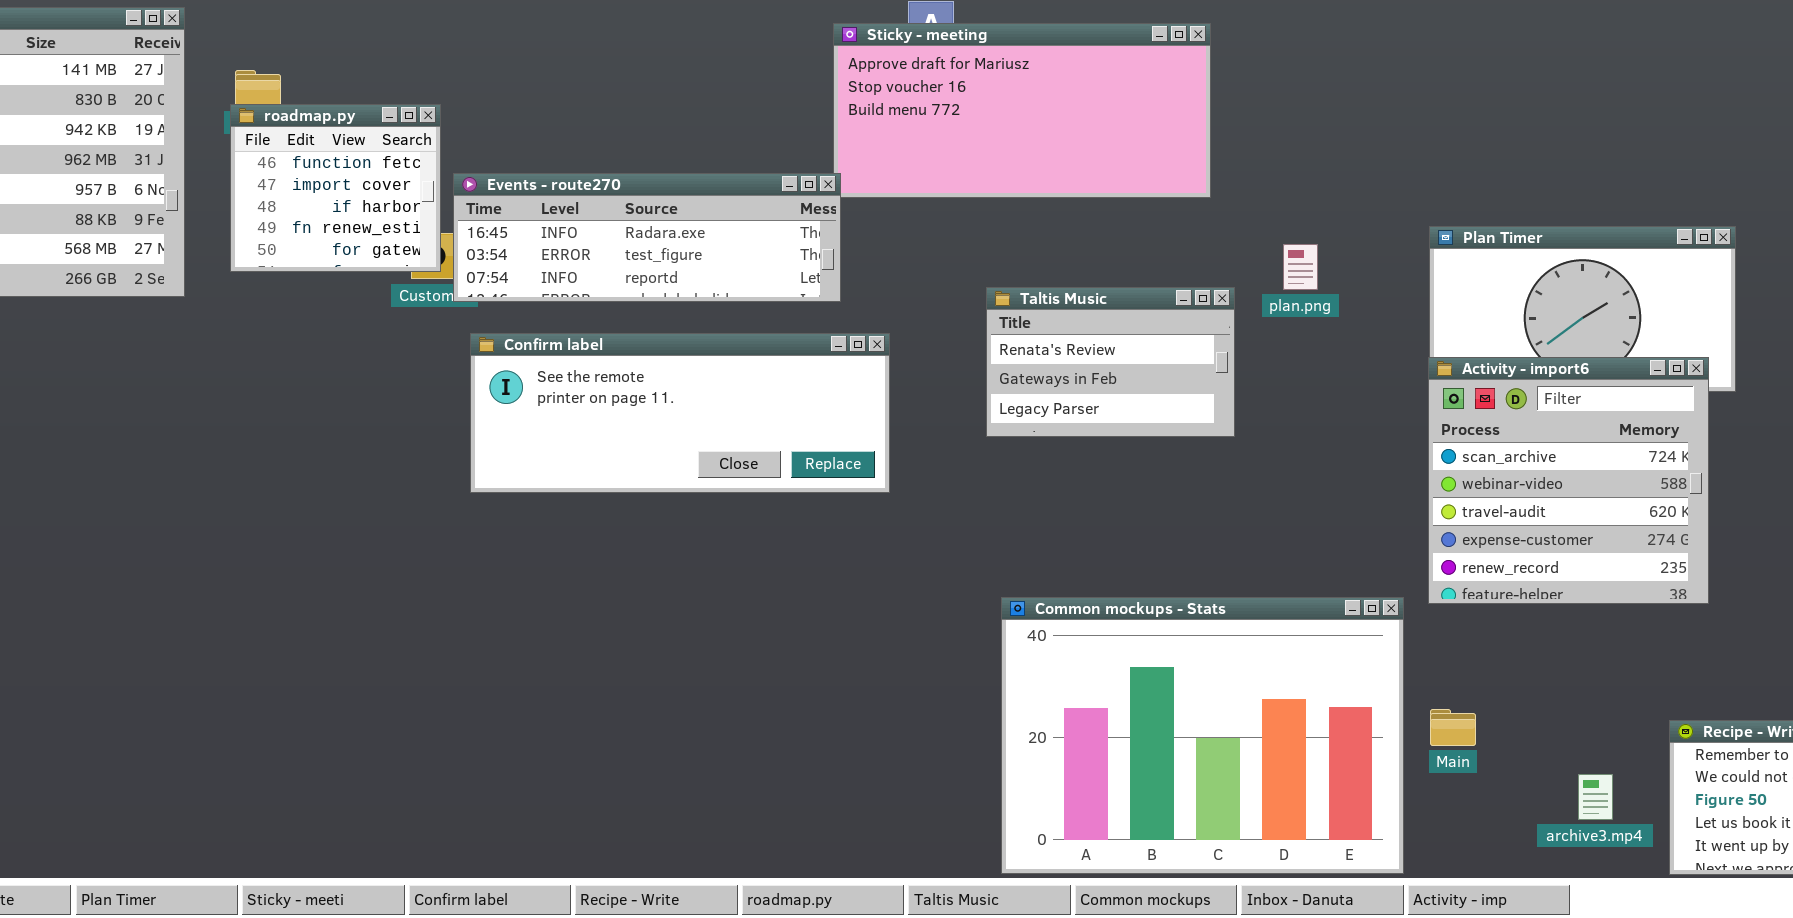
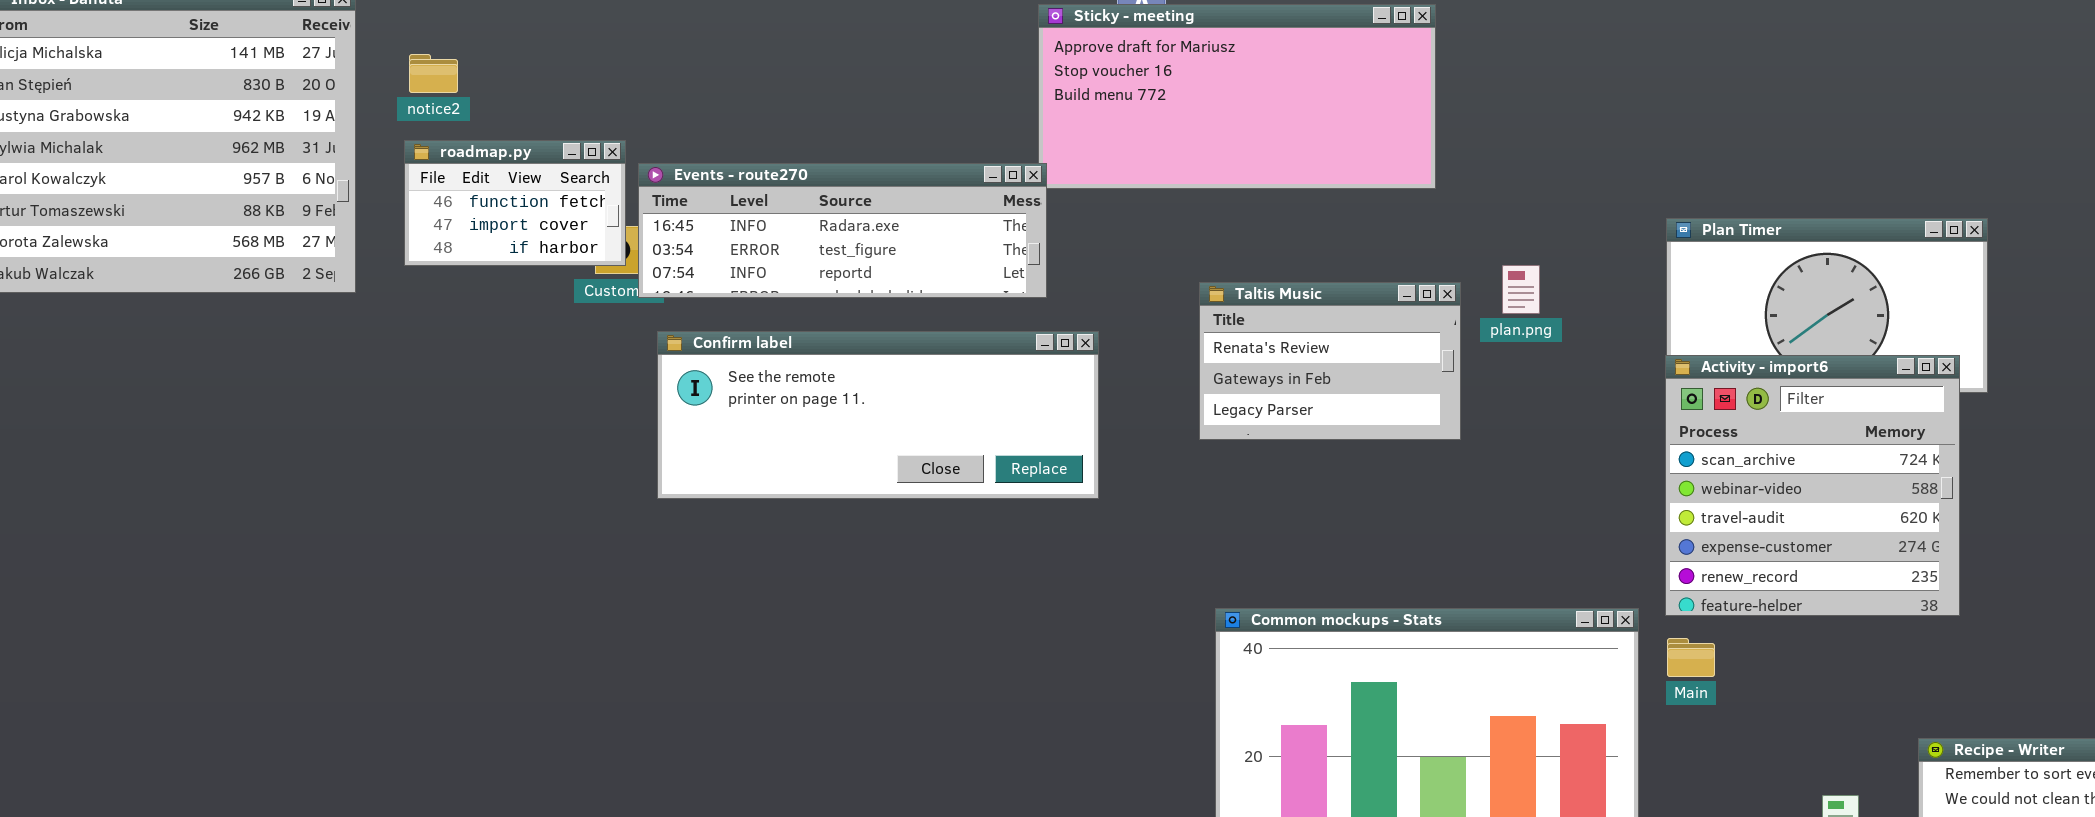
roadmap.py: [230,104,441,272] -> [404,140,626,266], resized
plan.png: [1283,244,1318,290] -> [1502,265,1540,314], moved
Main: [1430,709,1476,746] -> [1667,638,1715,677], moved

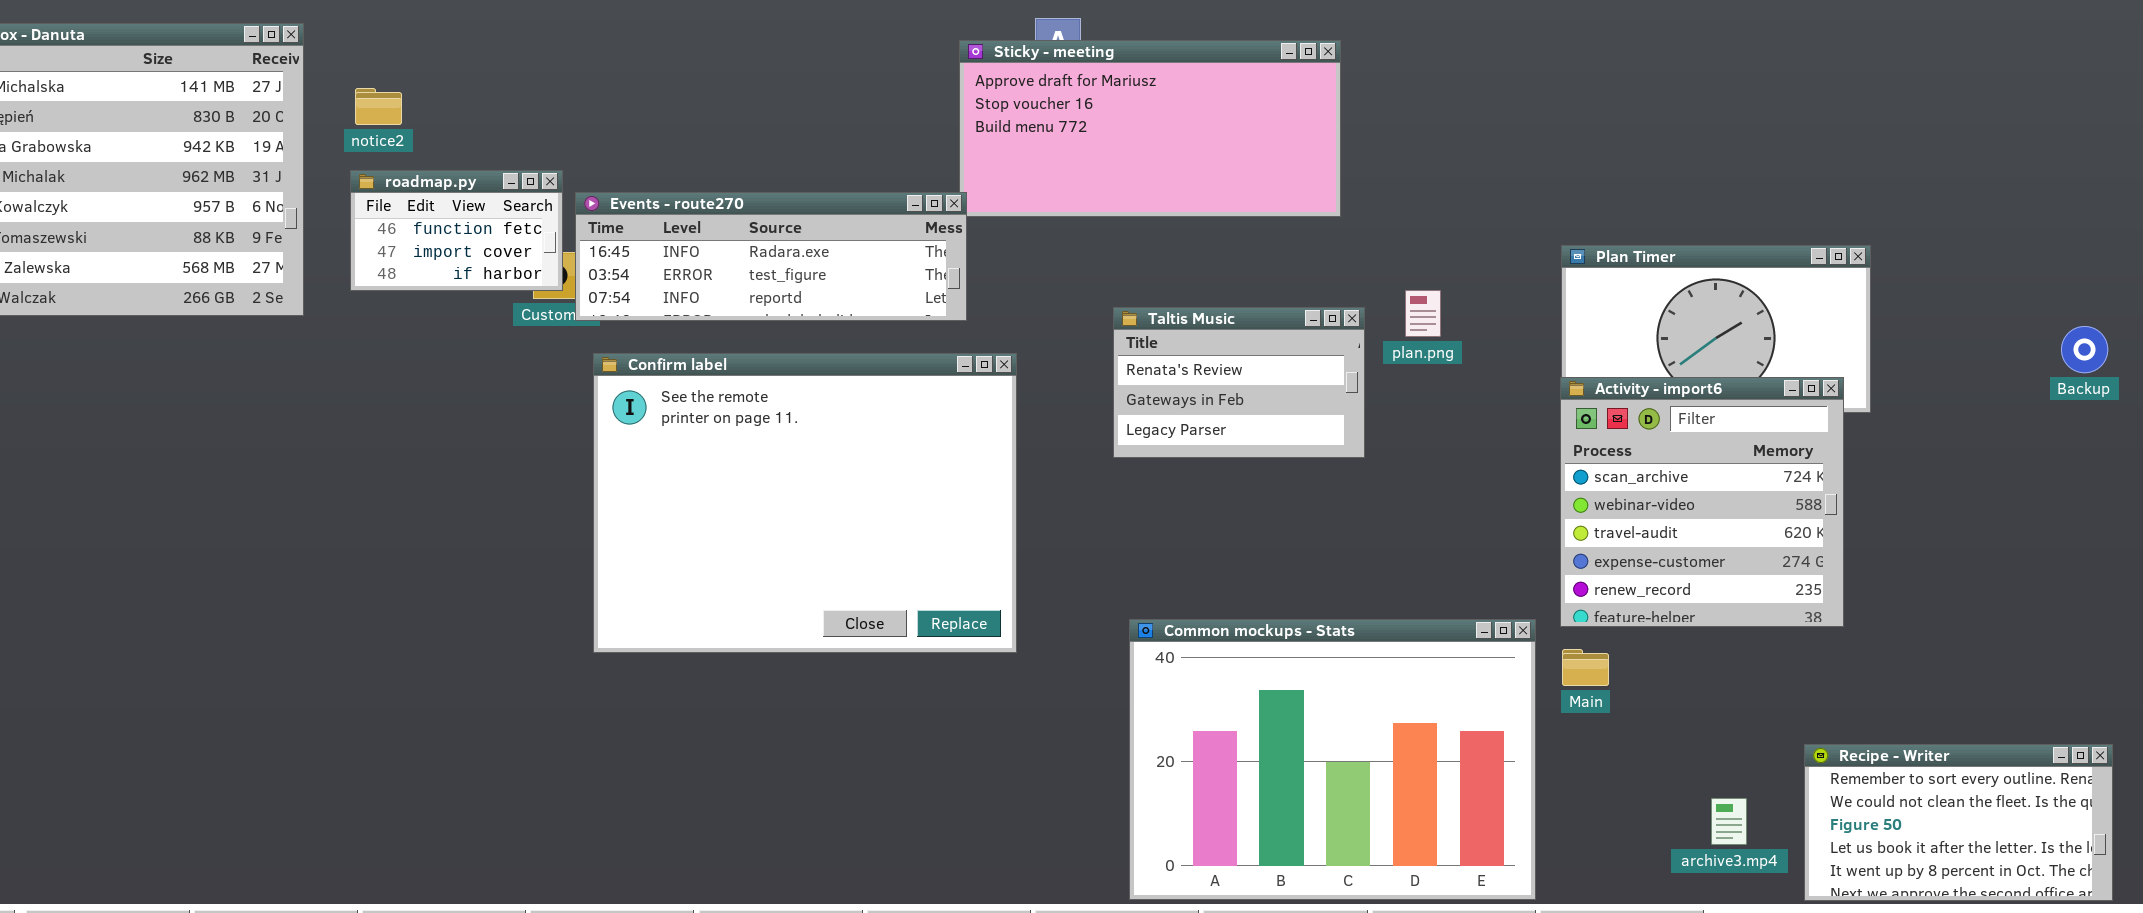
Confirm label: [657,331,1099,499] -> [593,353,1017,653], resized

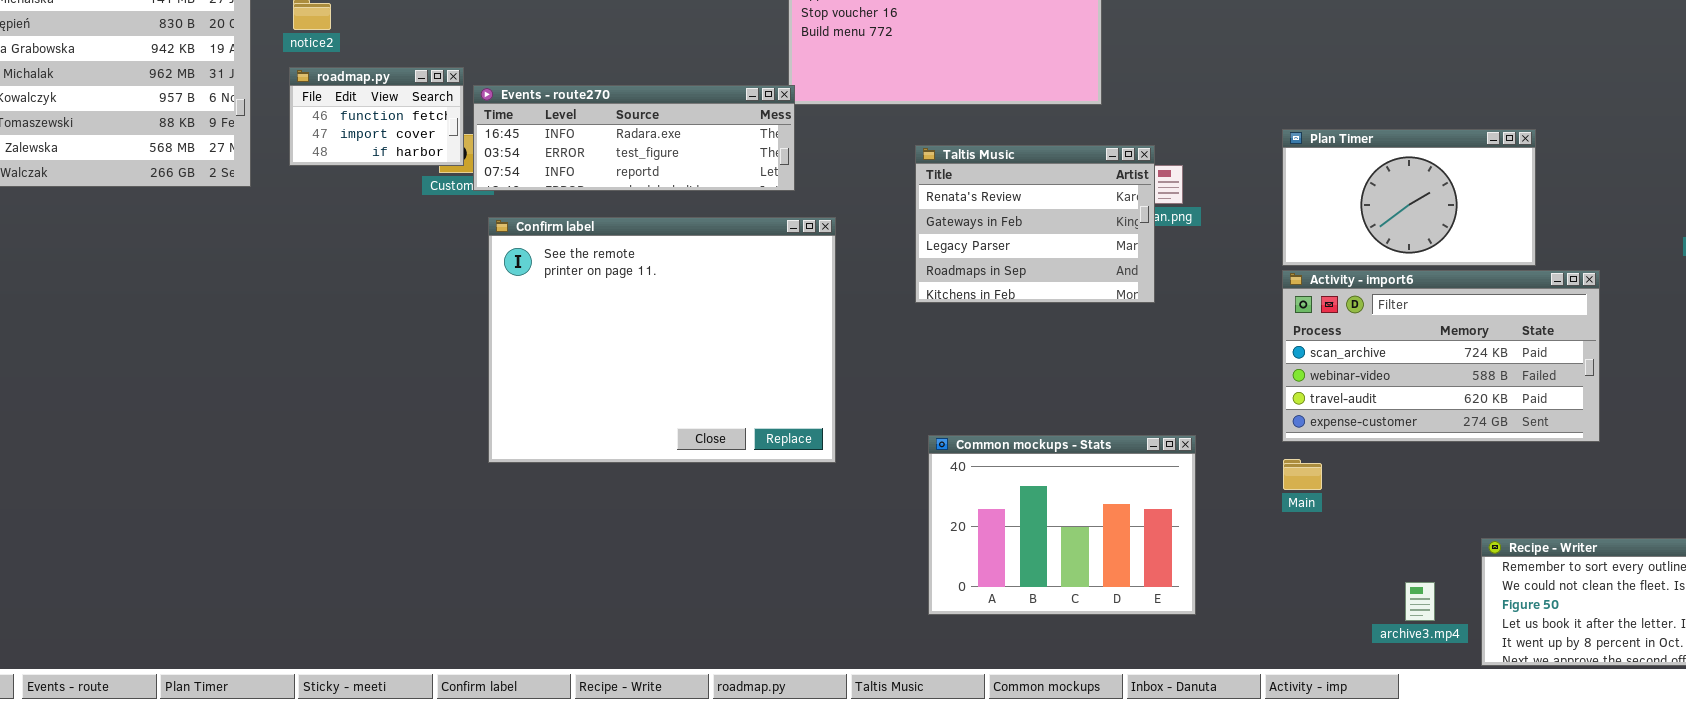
Taltis Music: [1113,307,1365,458] -> [915,145,1155,303], resized
Activity - import6: [1560,377,1844,627] -> [1282,270,1600,442], resized
Common mockups - Stats: [1129,619,1536,900] -> [928,435,1196,615], resized

